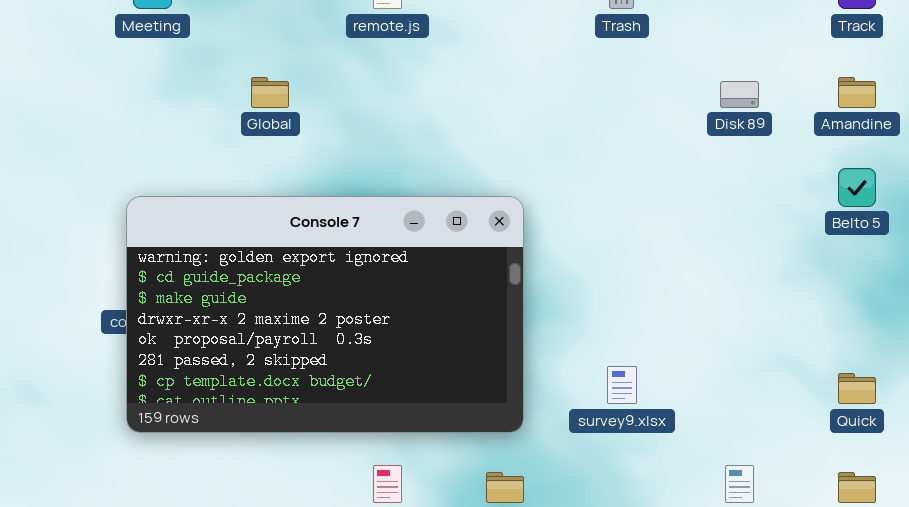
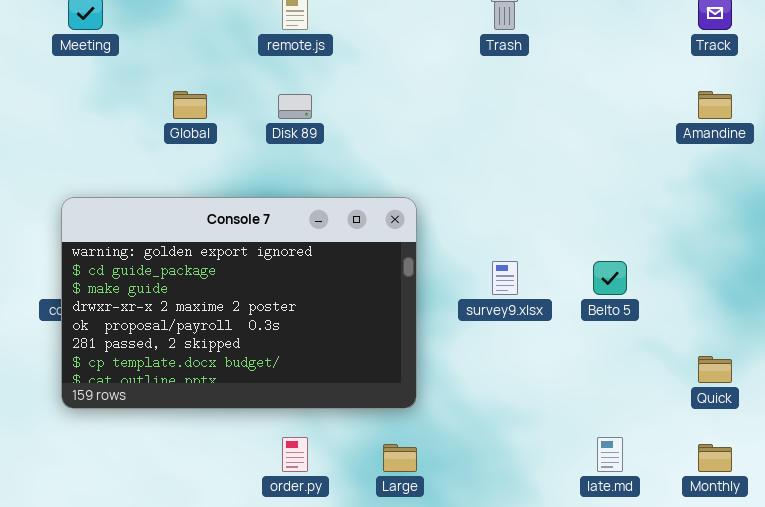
Disk 89: [720,81,759,108] -> [278,94,312,119], moved
Belto 5: [838,168,876,207] -> [593,261,627,295], moved
survey9.xlsx: [607,366,637,404] -> [492,261,518,295], moved

